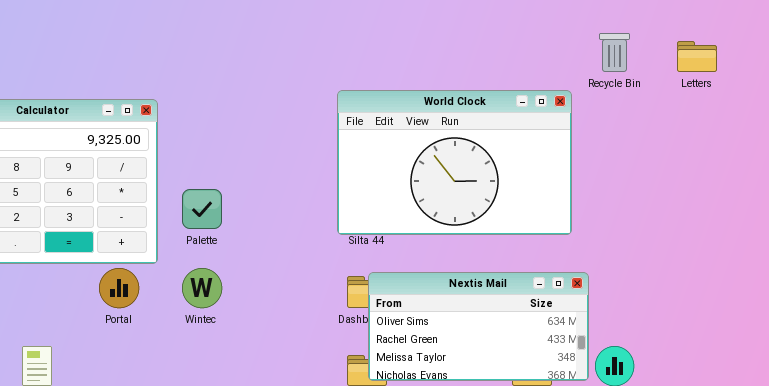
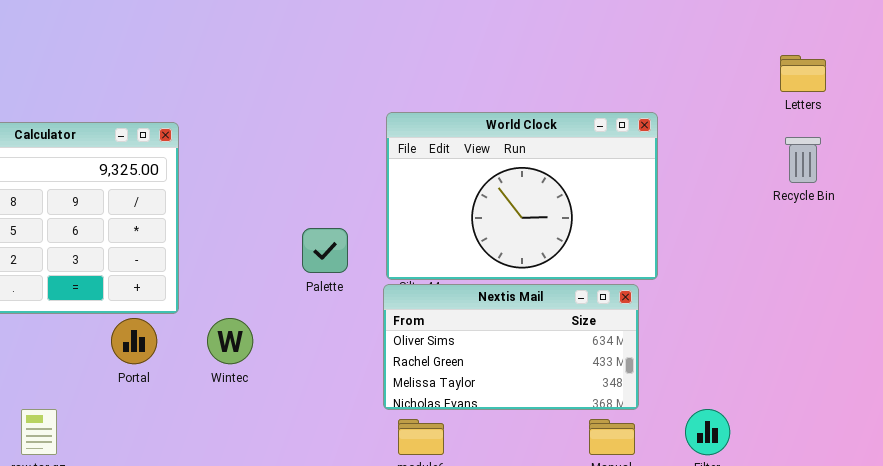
Recycle Bin: [599,33,630,72] -> [785,137,821,183], moved
Palette: [182,189,222,229] -> [302,228,348,273], moved
Nextis Mail: [368,272,589,381] -> [383,284,639,410], moved

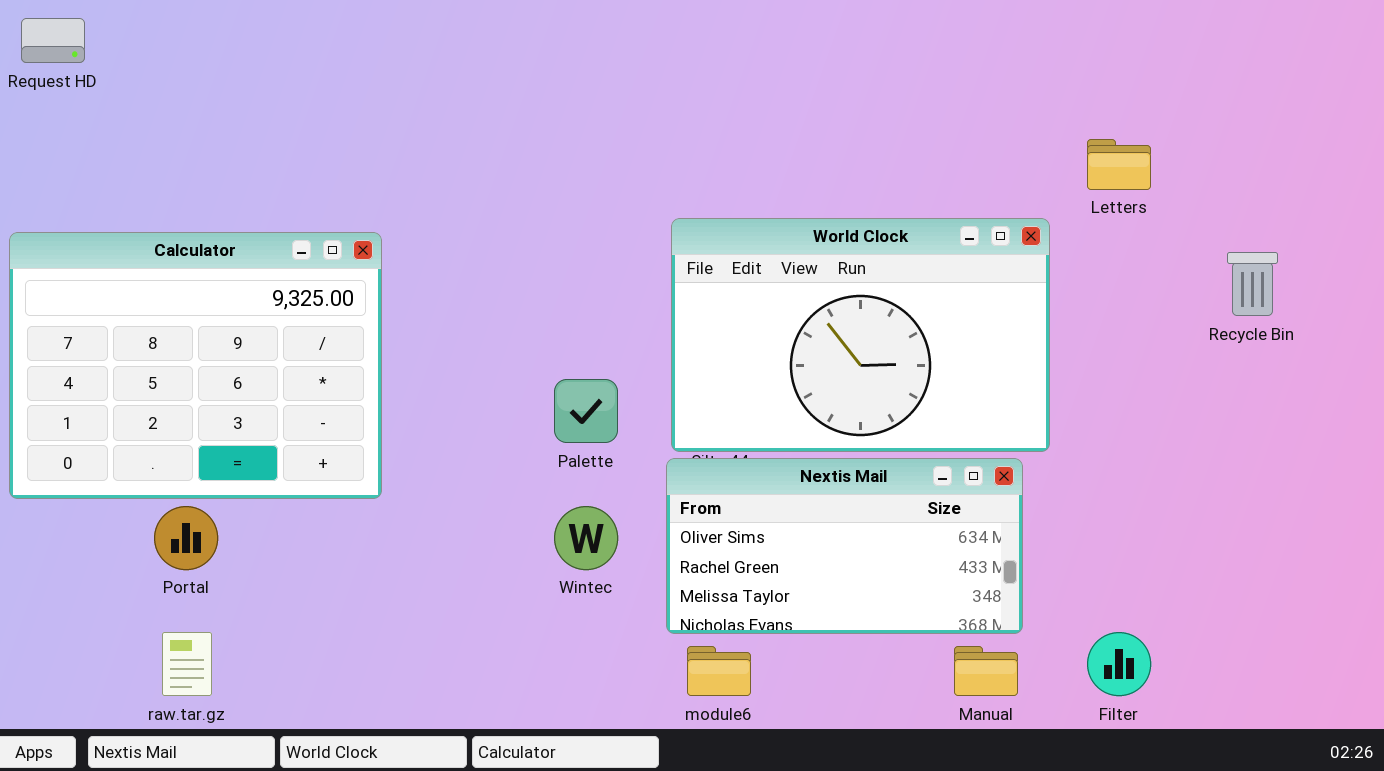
Letters: [780,55,826,92] -> [1087,139,1151,190], moved
Portal: [111,318,157,364] -> [154,506,218,570], moved
Wintec: [207,318,253,364] -> [554,506,618,570], moved

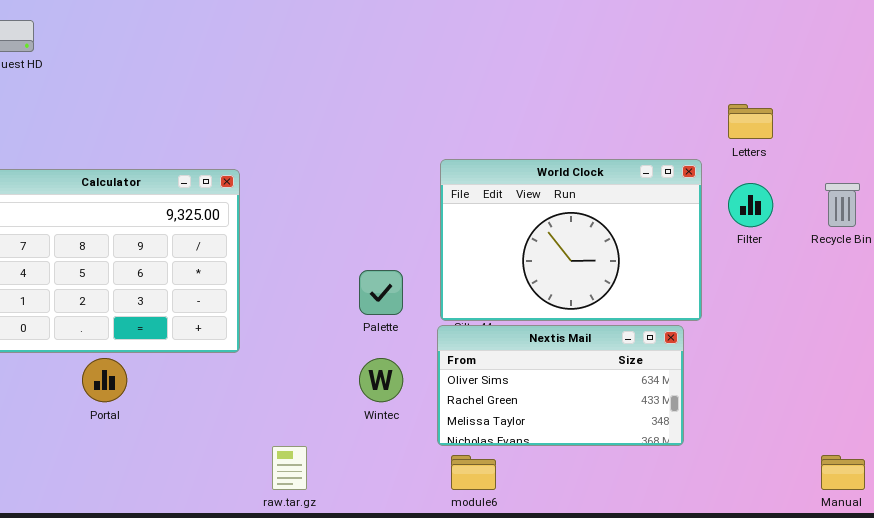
raw.tar.gz: [162,632,212,696] -> [272,446,307,490], moved
Filter: [1087,632,1151,696] -> [728,183,773,227], moved
Manual: [954,646,1018,696] -> [821,455,865,490], moved

